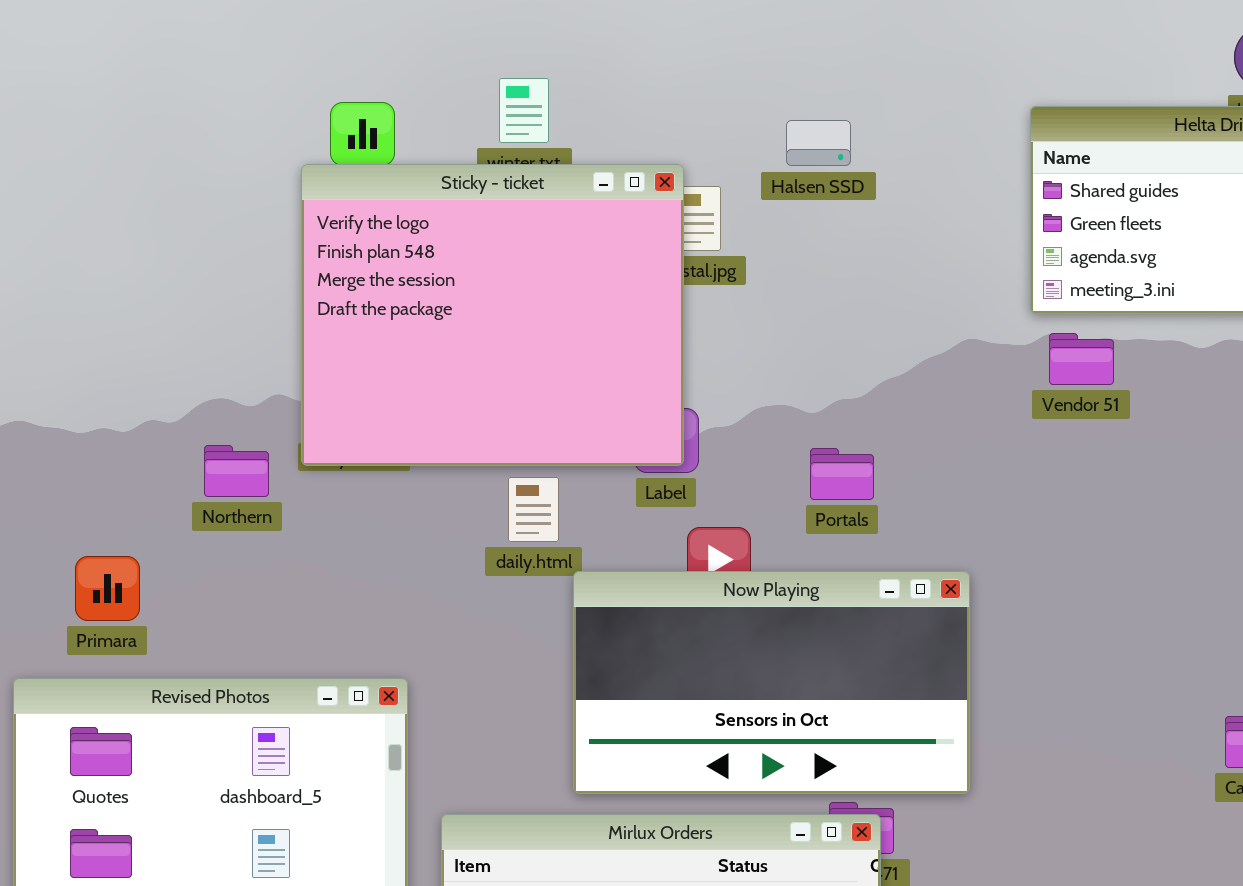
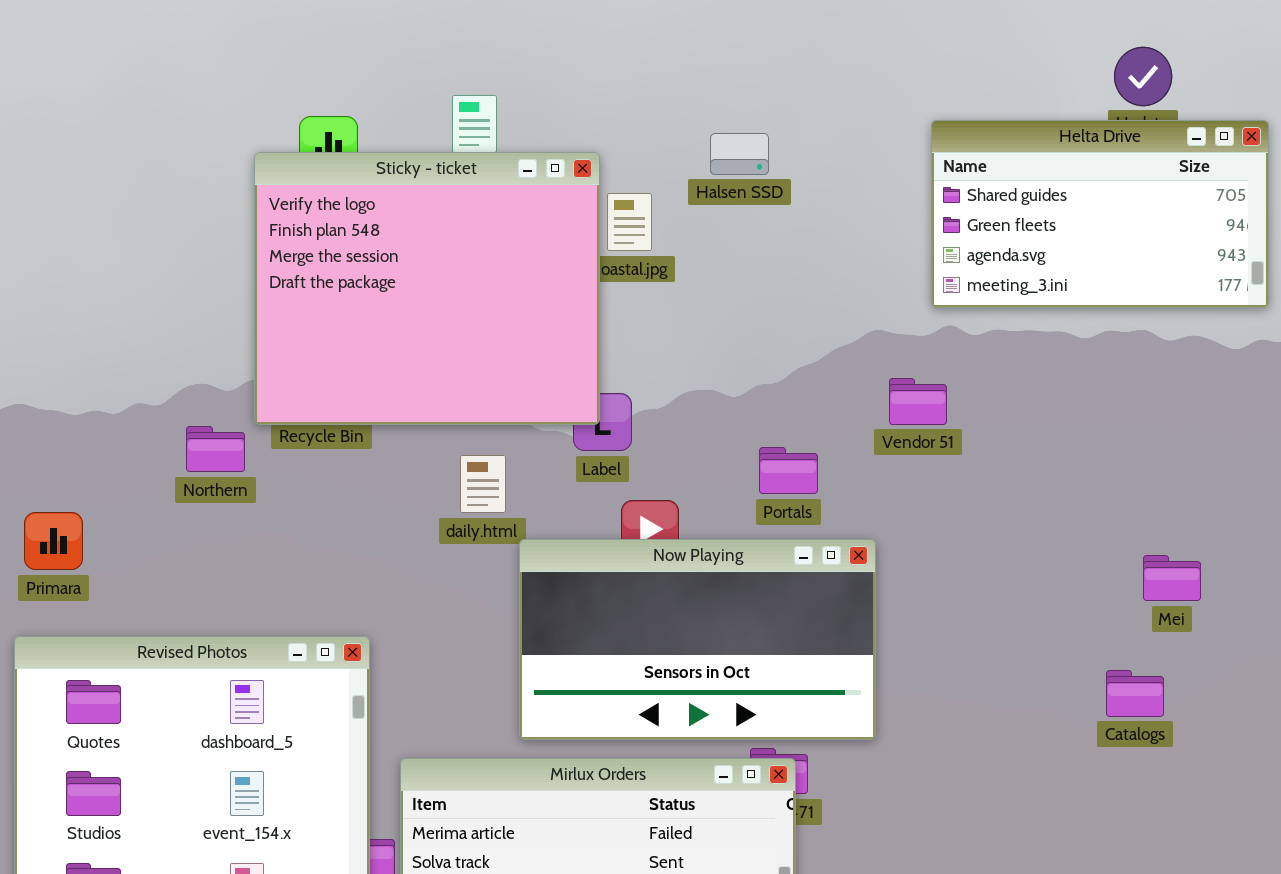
Sticky - ticket: [301,164,684,466] -> [254,152,600,425], moved
Vendor 51: [1049,333,1114,385] -> [889,378,947,425], moved
Portals: [810,448,874,500] -> [759,447,818,494], moved
Primara: [75,556,140,621] -> [24,512,83,570], moved

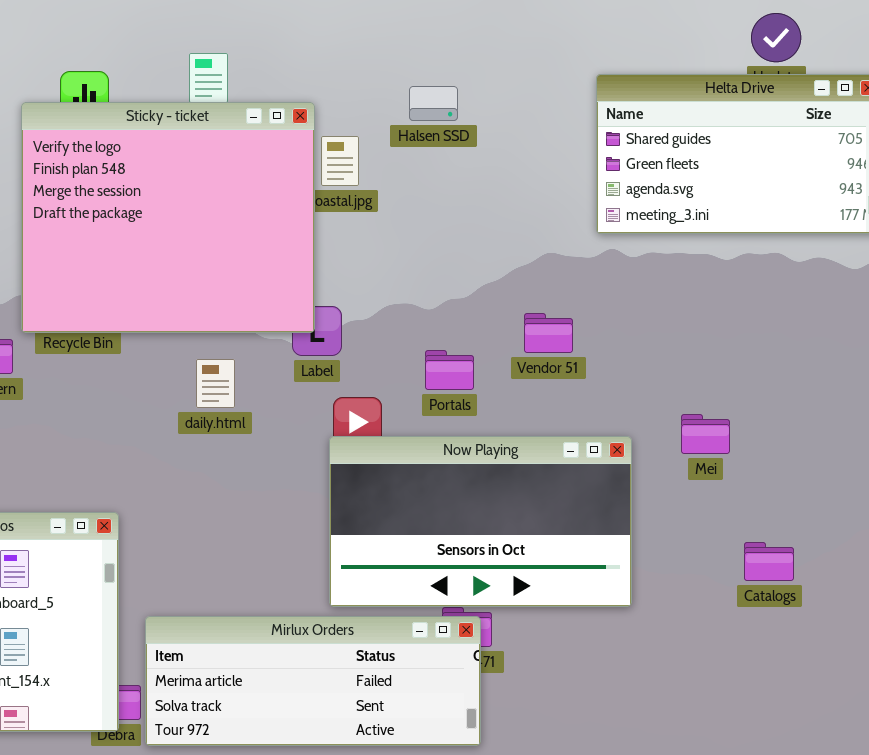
Vendor 51: [889,378,947,425] -> [524,313,573,353], moved
Portals: [759,447,818,494] -> [425,350,474,390], moved
Now Playing: [519,539,876,740] -> [329,436,632,607], moved
Mei: [1143,555,1201,601] -> [681,414,730,454], moved

